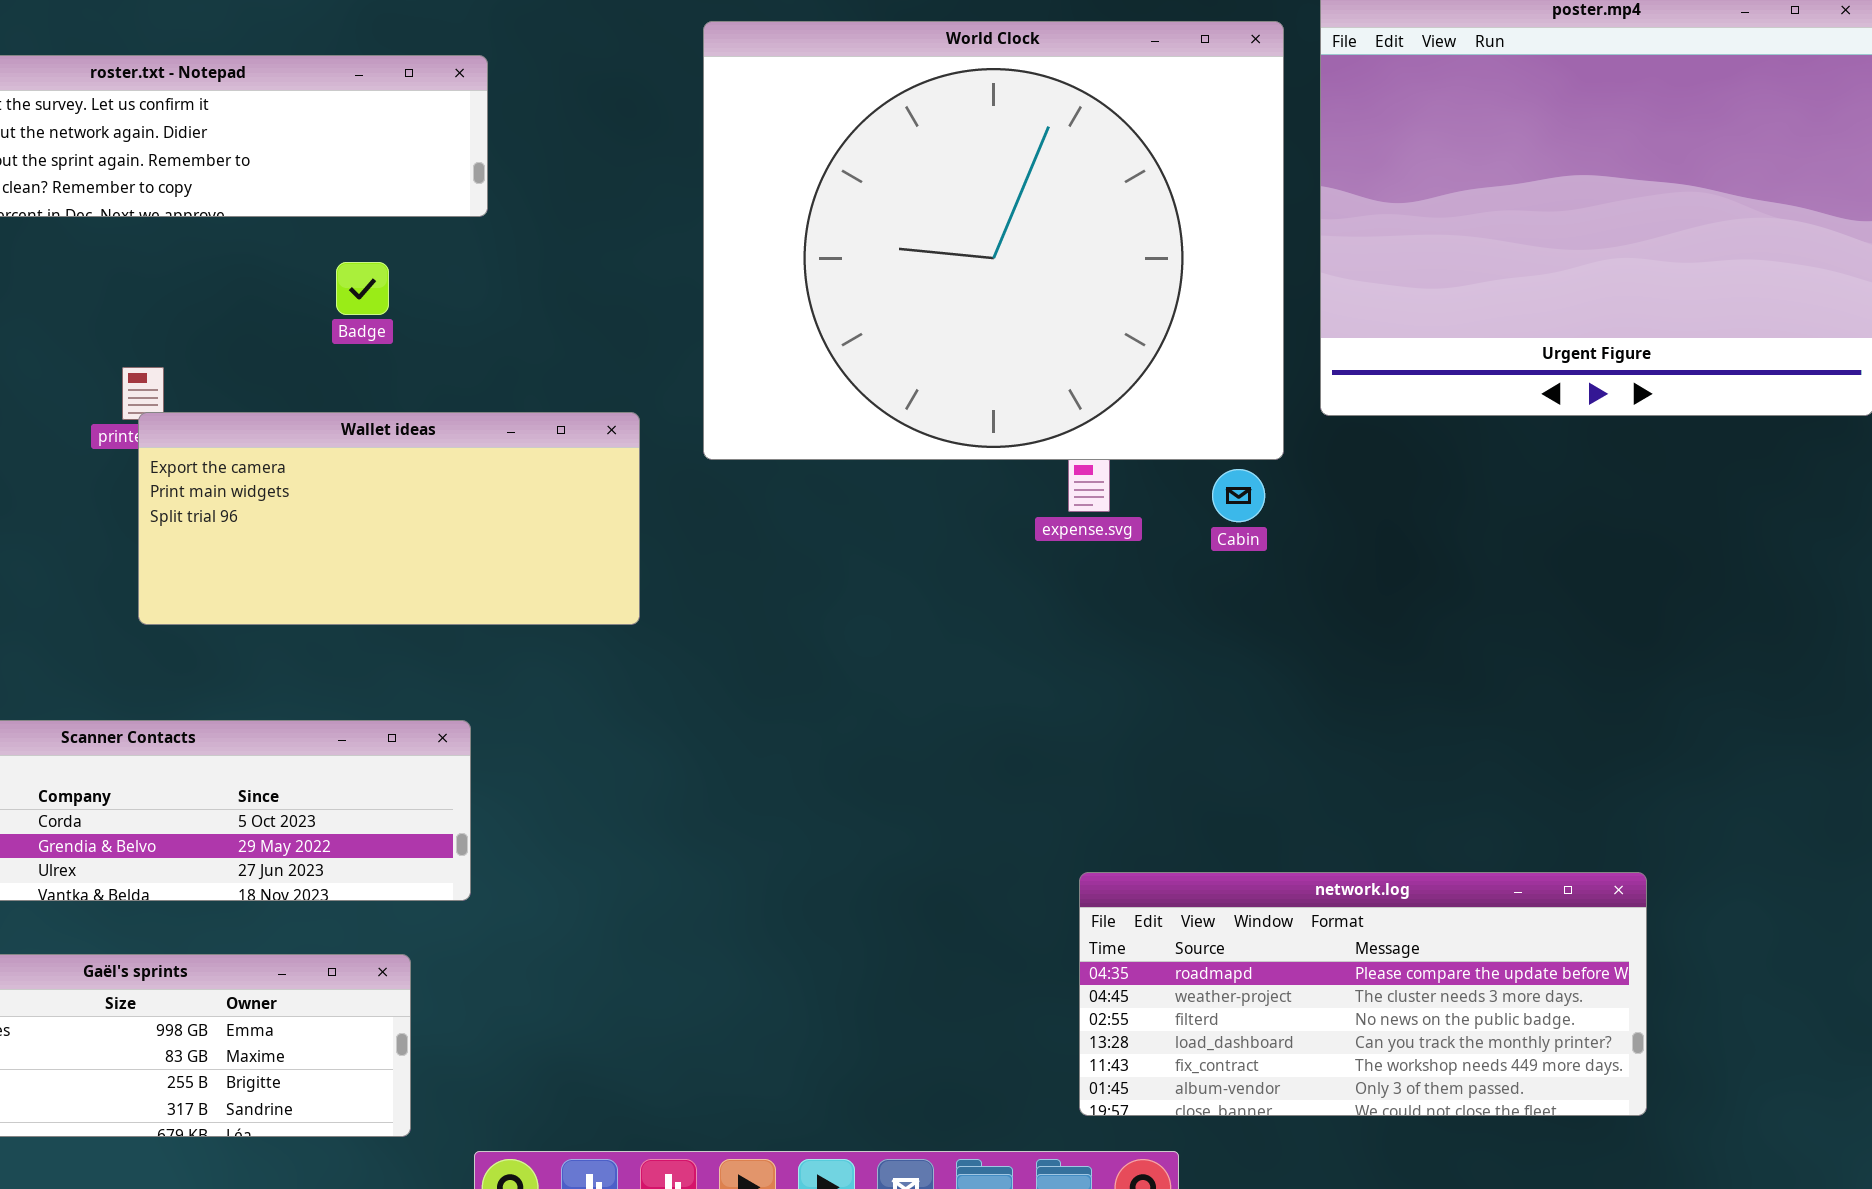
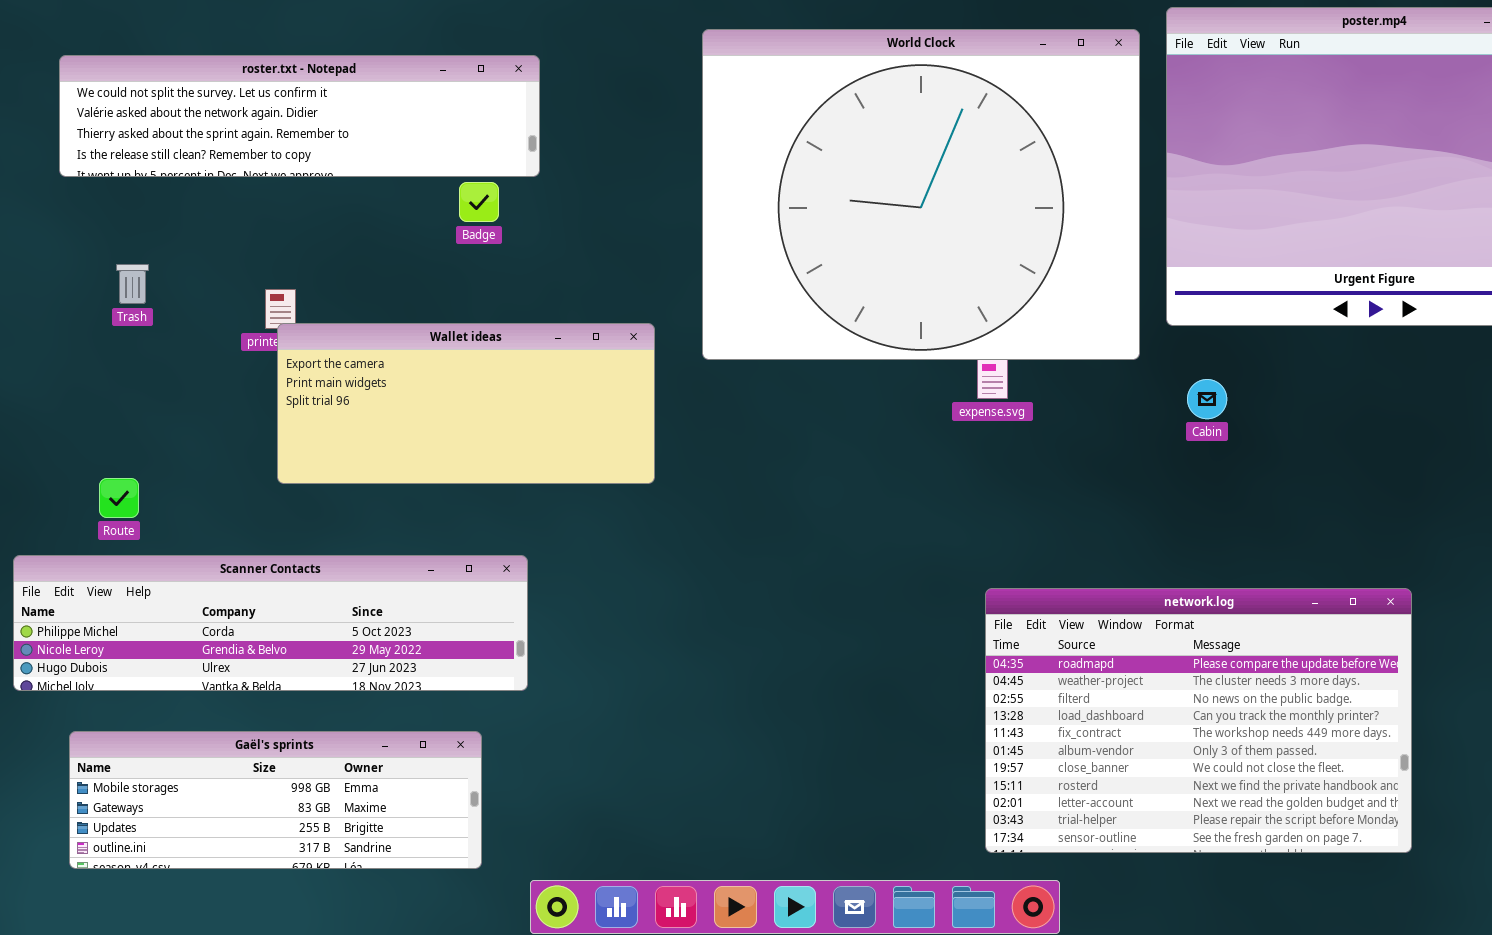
Badge: [336,262,389,315] -> [459,182,499,222], moved
Cabin: [1212,469,1265,522] -> [1187,379,1227,419], moved
network.log: [1079,872,1647,1116] -> [985,588,1412,853], resized

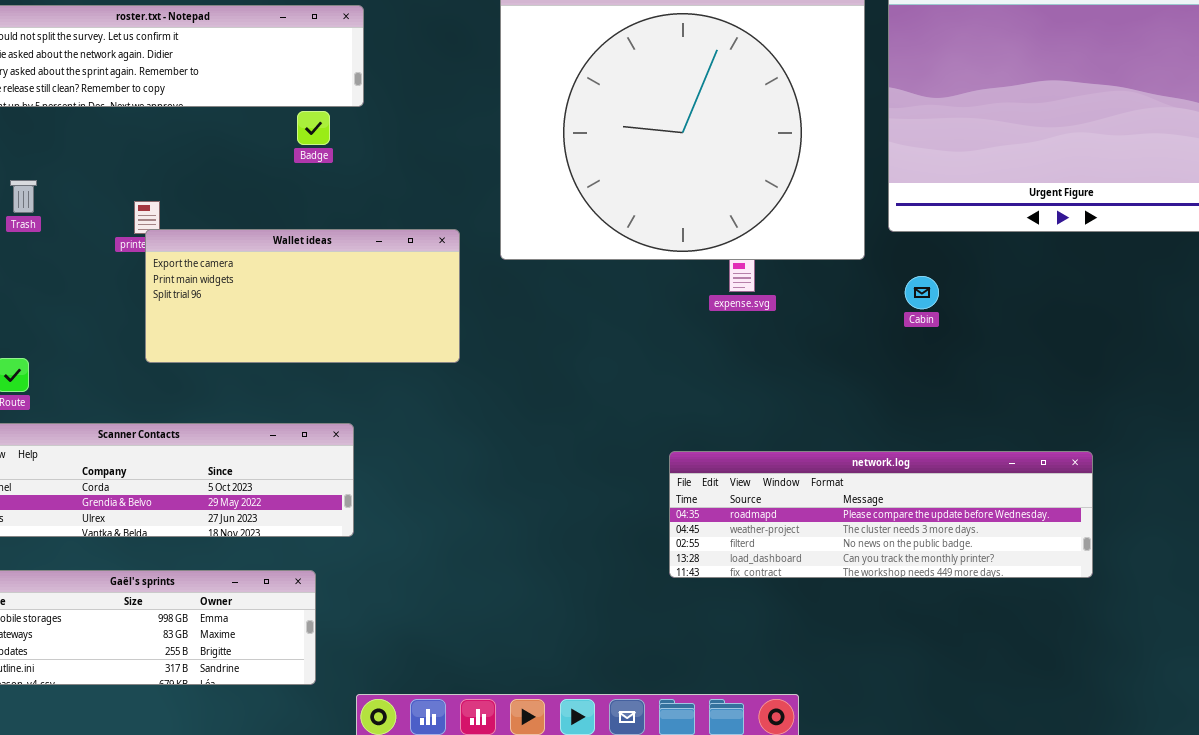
network.log: [985,588,1412,853] -> [669,451,1093,578], resized

